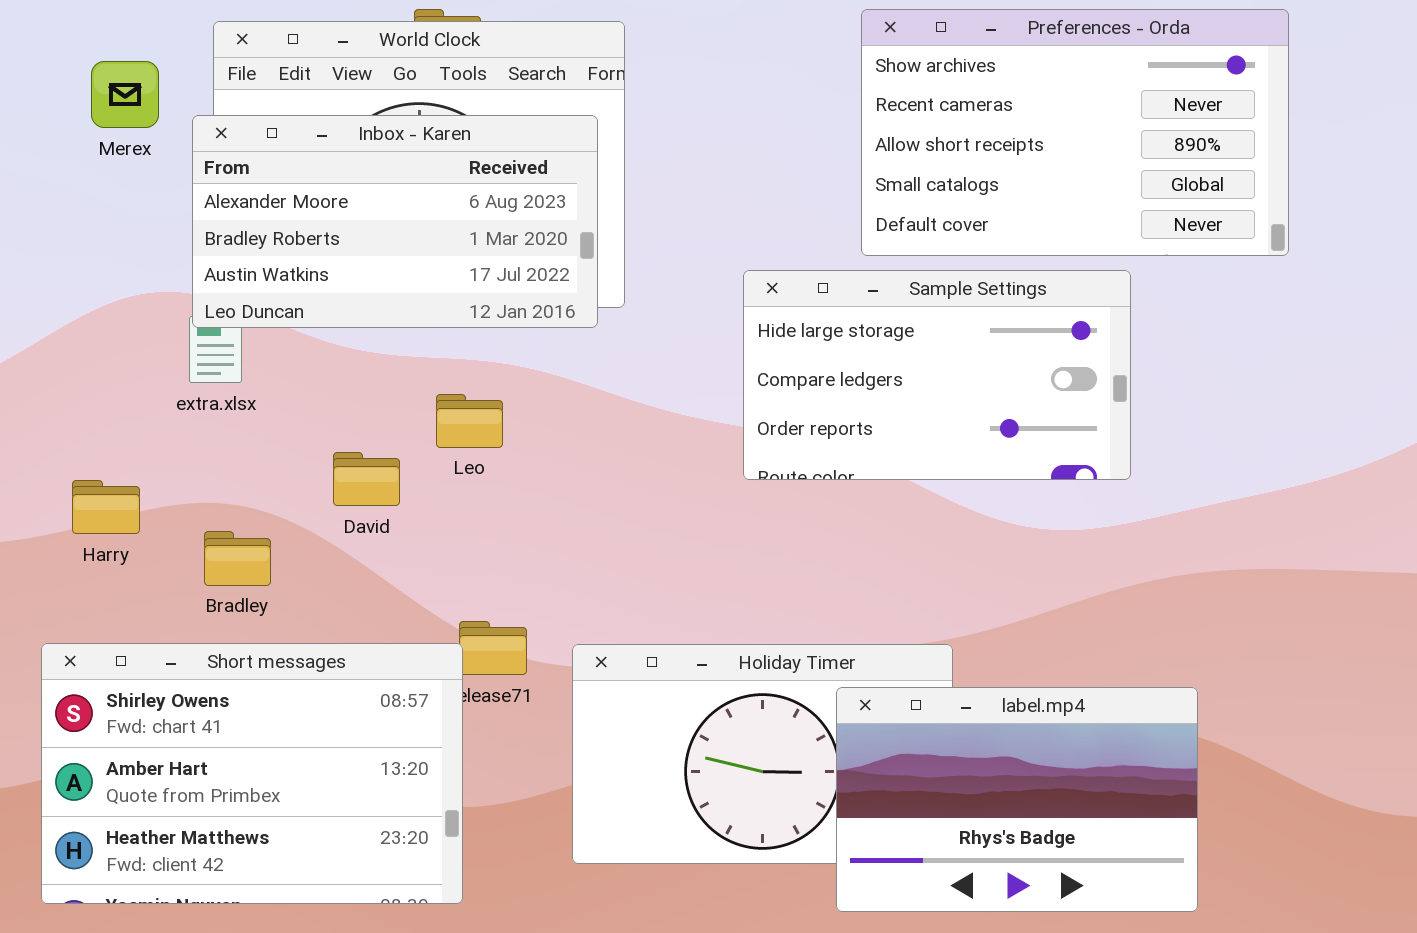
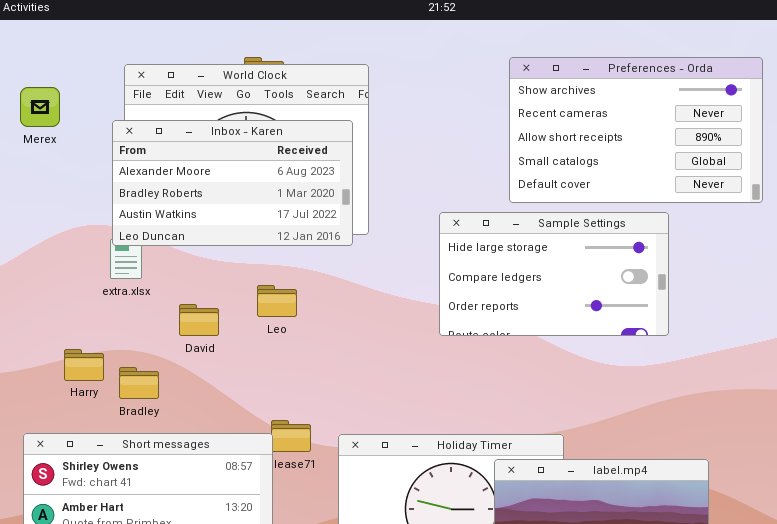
Merex: [91,61,159,128] -> [20,87,60,127], moved
David: [333,452,400,506] -> [179,304,219,336], moved
Harry: [72,480,140,534] -> [64,349,104,381], moved

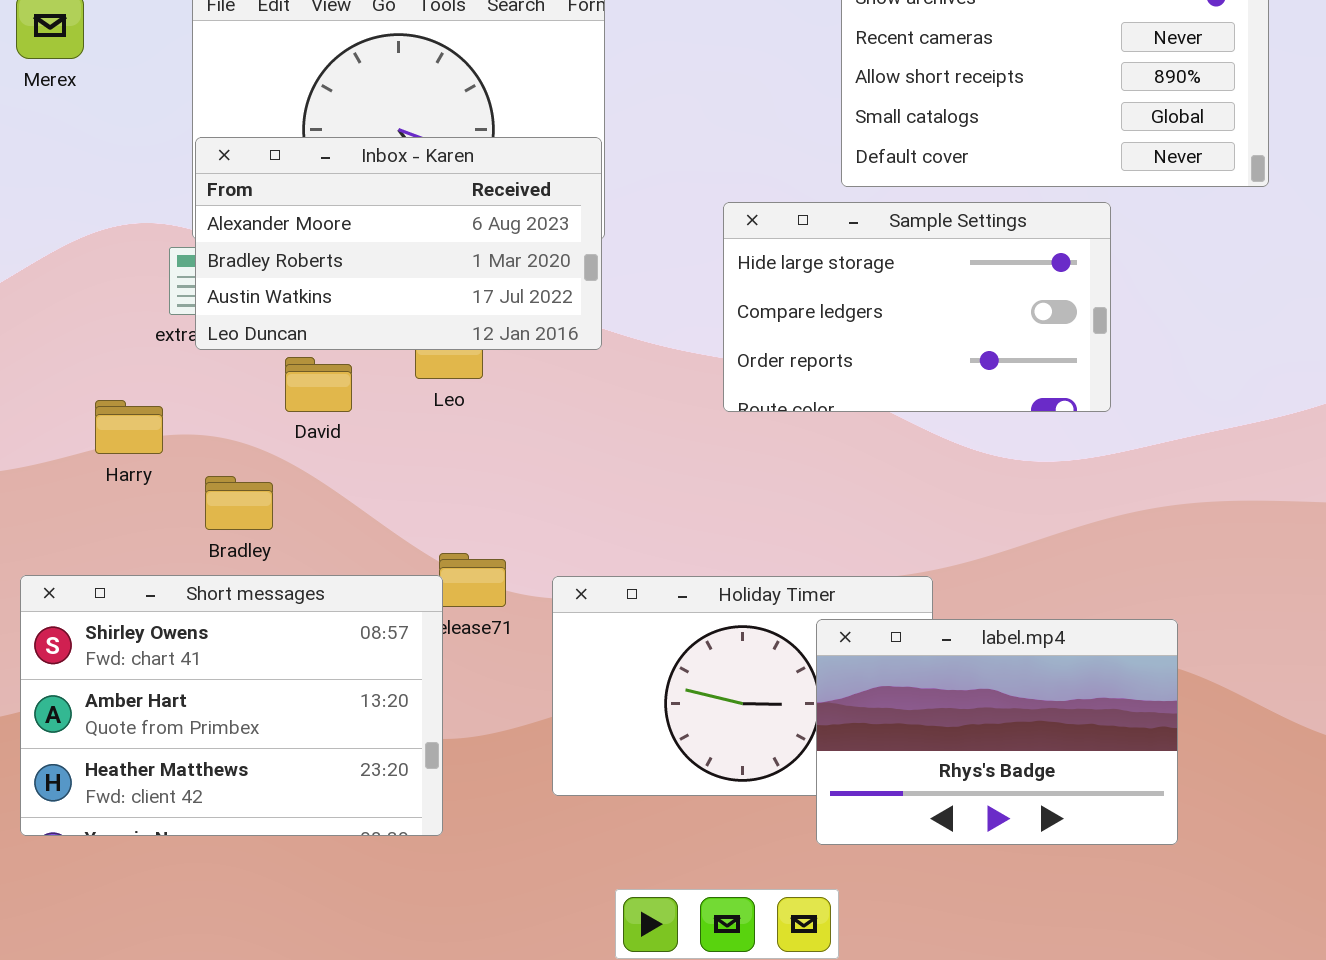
Inbox - Karen: [112,120,353,246] -> [195,137,602,350], moved
Harry: [64,349,104,381] -> [95,400,163,454], moved
Bradley: [119,367,159,399] -> [205,476,273,530], moved

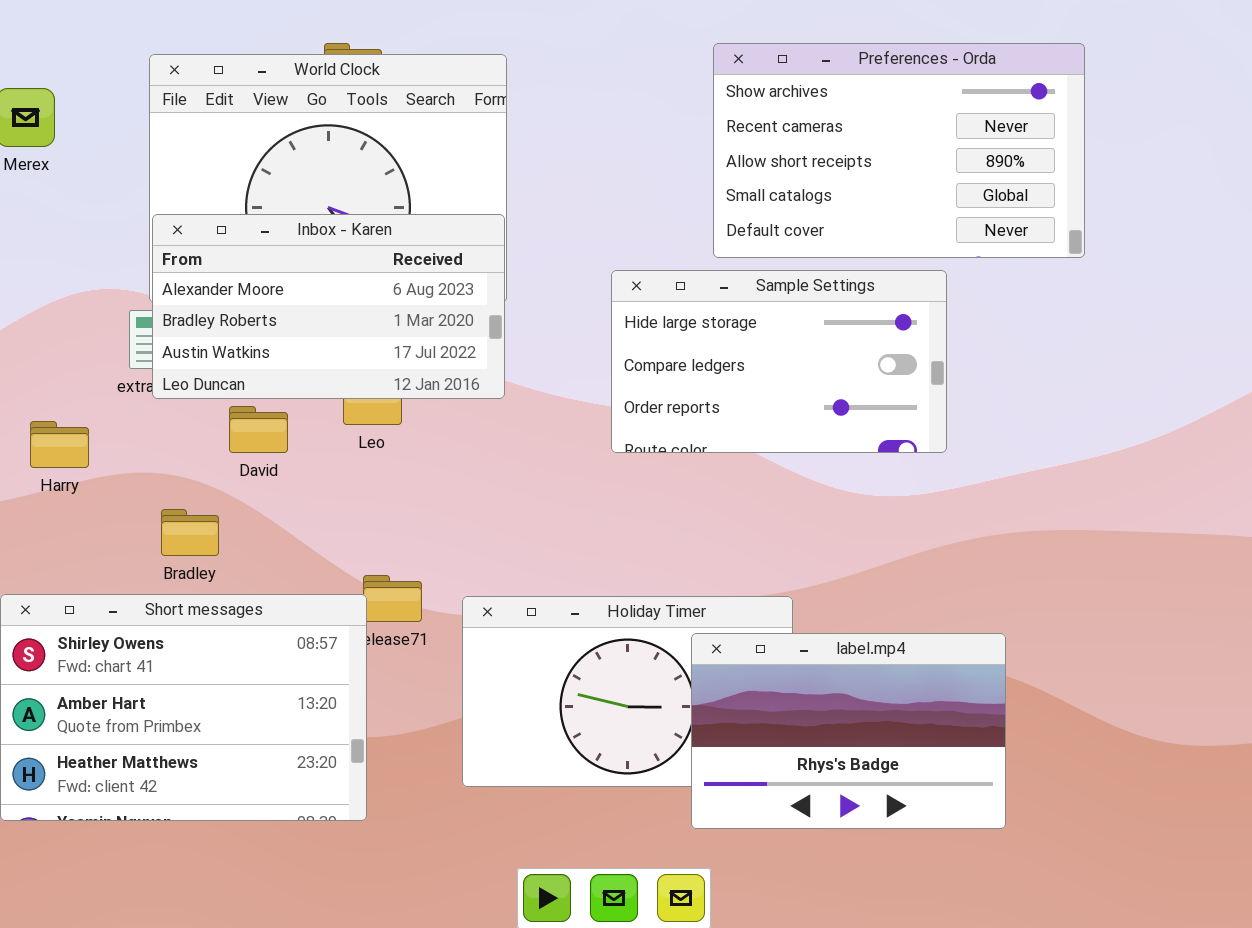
Harry: [95,400,163,454] -> [30,421,89,468], moved

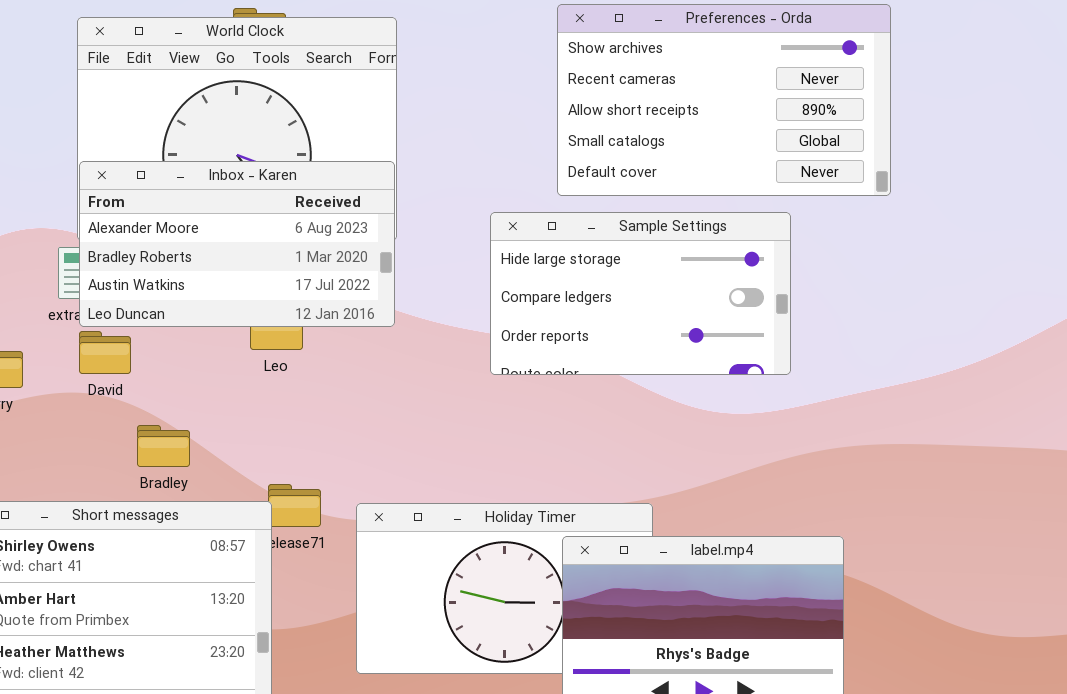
Preferences - Orda: [713,43,1085,258] -> [557,4,891,196], moved
David: [229,406,288,453] -> [79,331,131,374], moved
Bradley: [161,509,219,556] -> [137,425,190,467], moved

